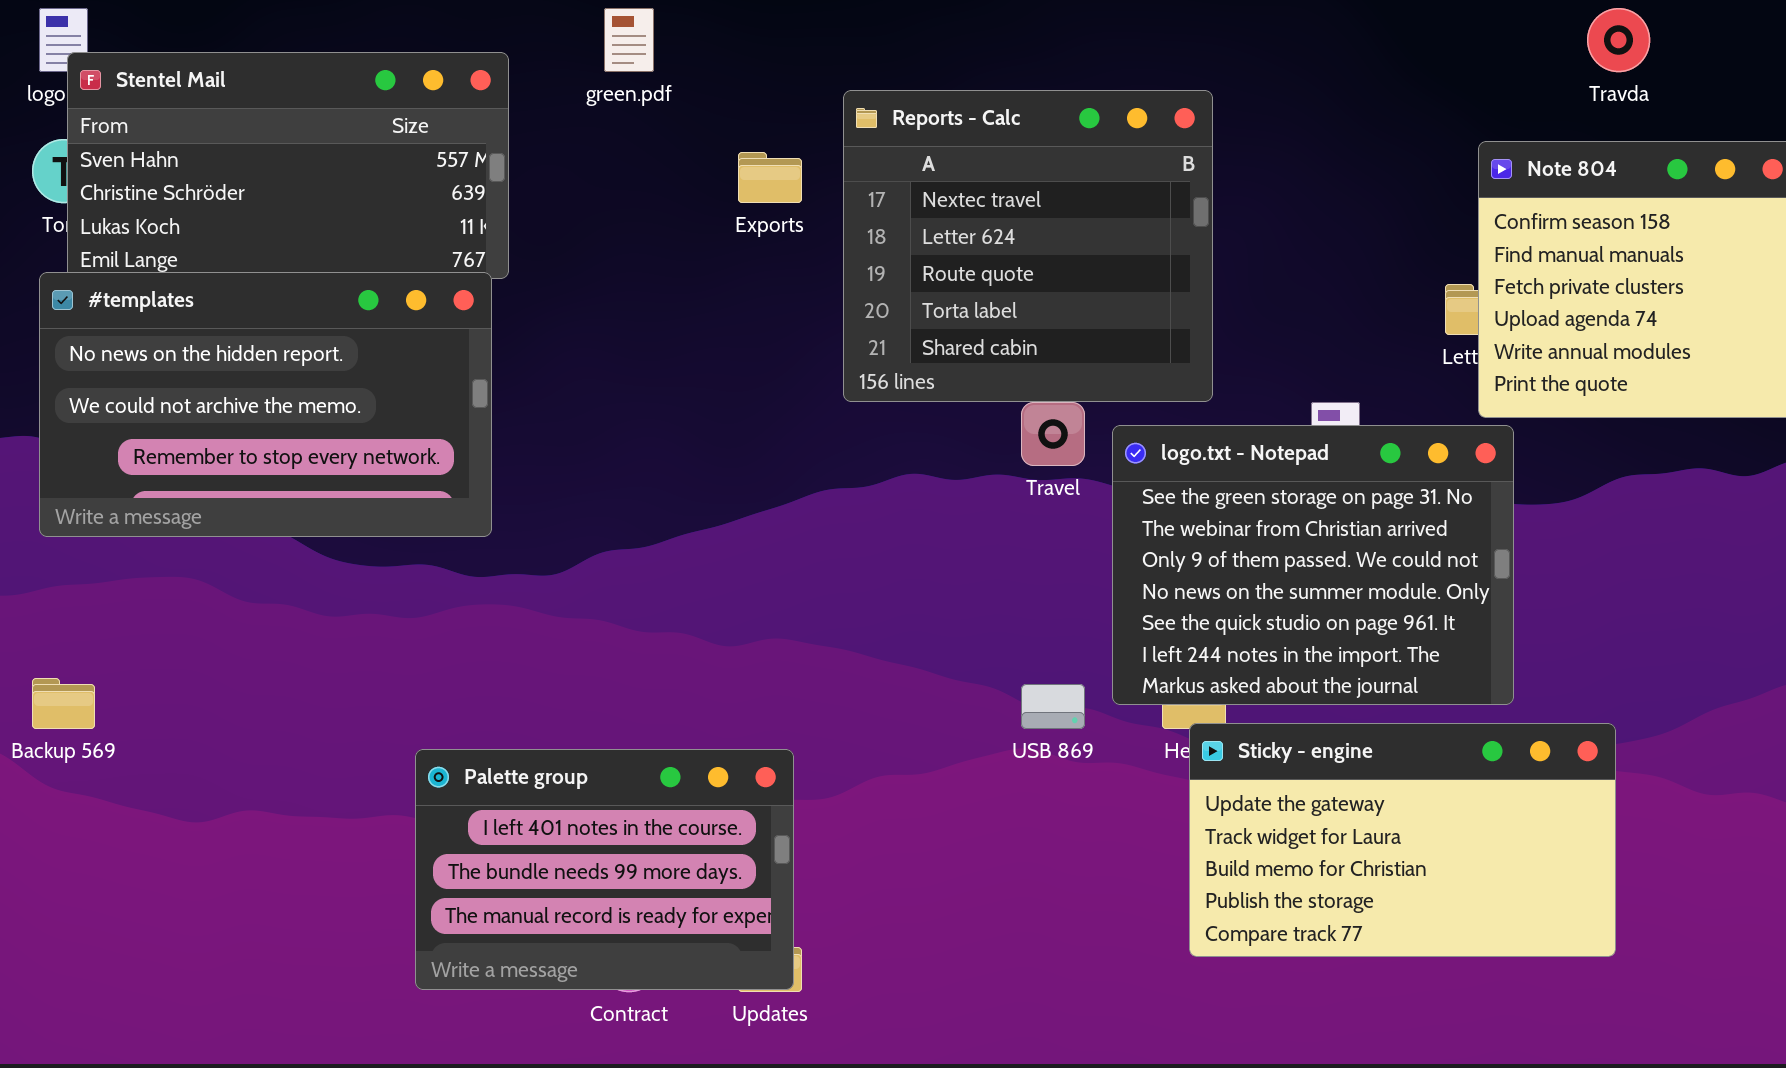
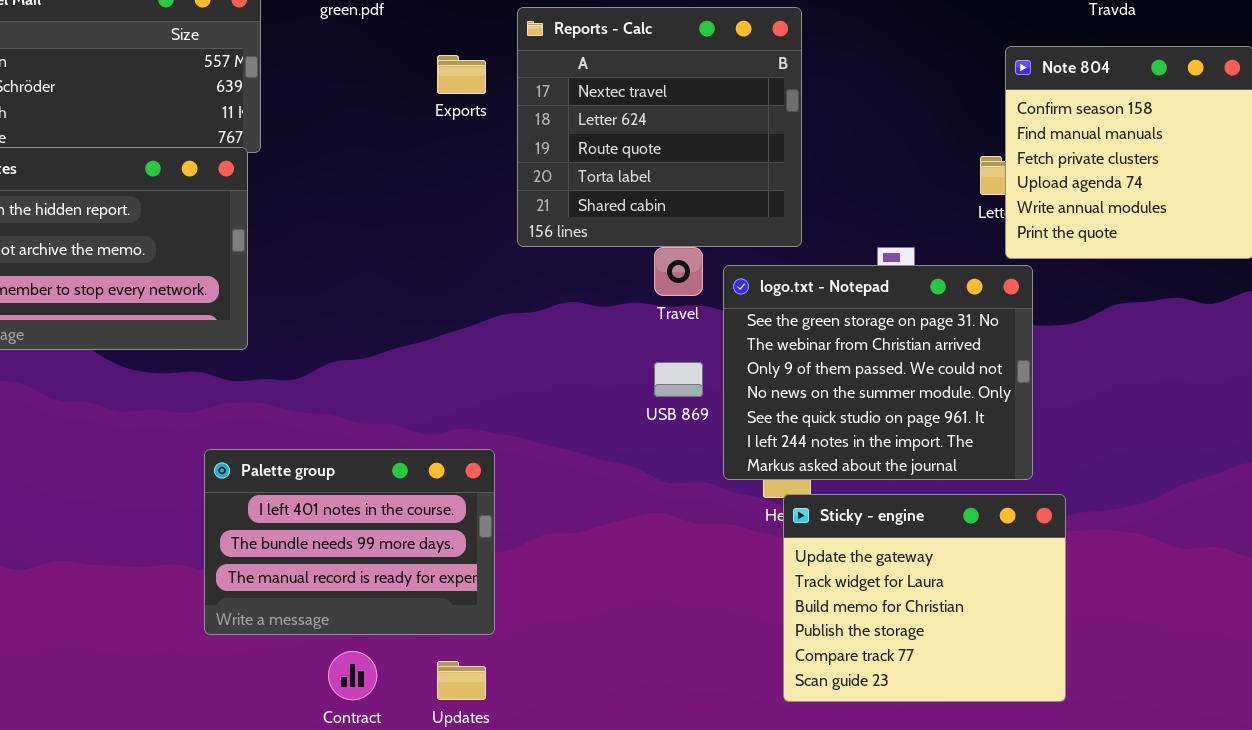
USB 869: [1021,684,1085,729] -> [654,362,703,397], moved
Sticky - engine: [1189,723,1616,957] -> [783,494,1066,702], resized
Palette group: [415,749,794,990] -> [204,449,495,635], moved

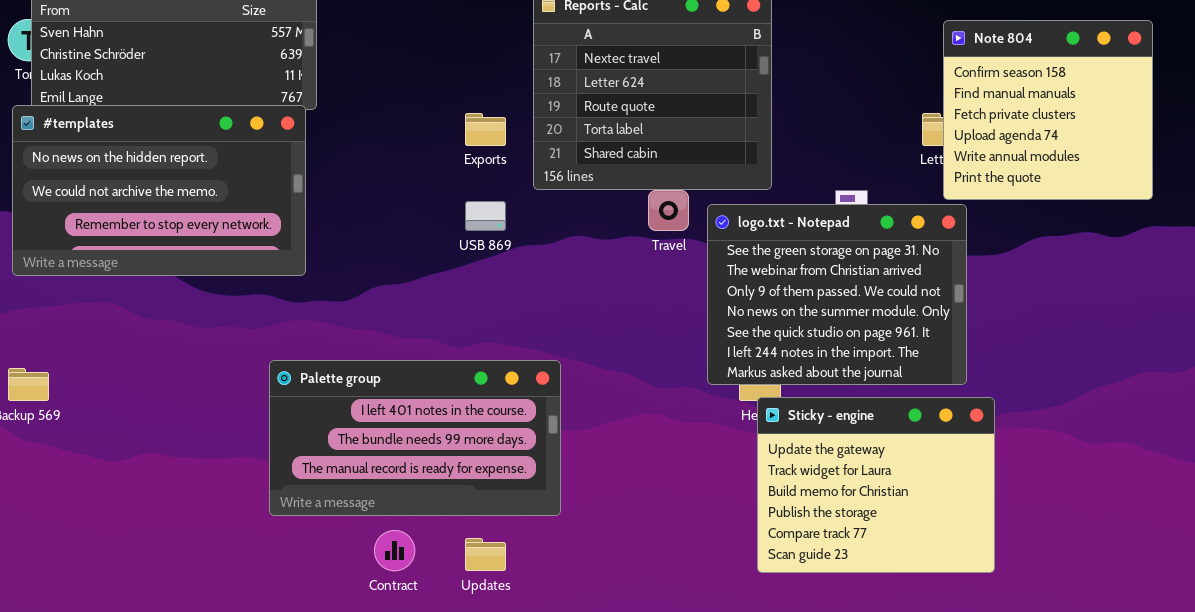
Exports: [437,55,486,94] -> [465,113,506,146], moved
USB 869: [654,362,703,397] -> [465,201,506,231], moved
Palette group: [204,449,495,635] -> [269,360,561,516], resized

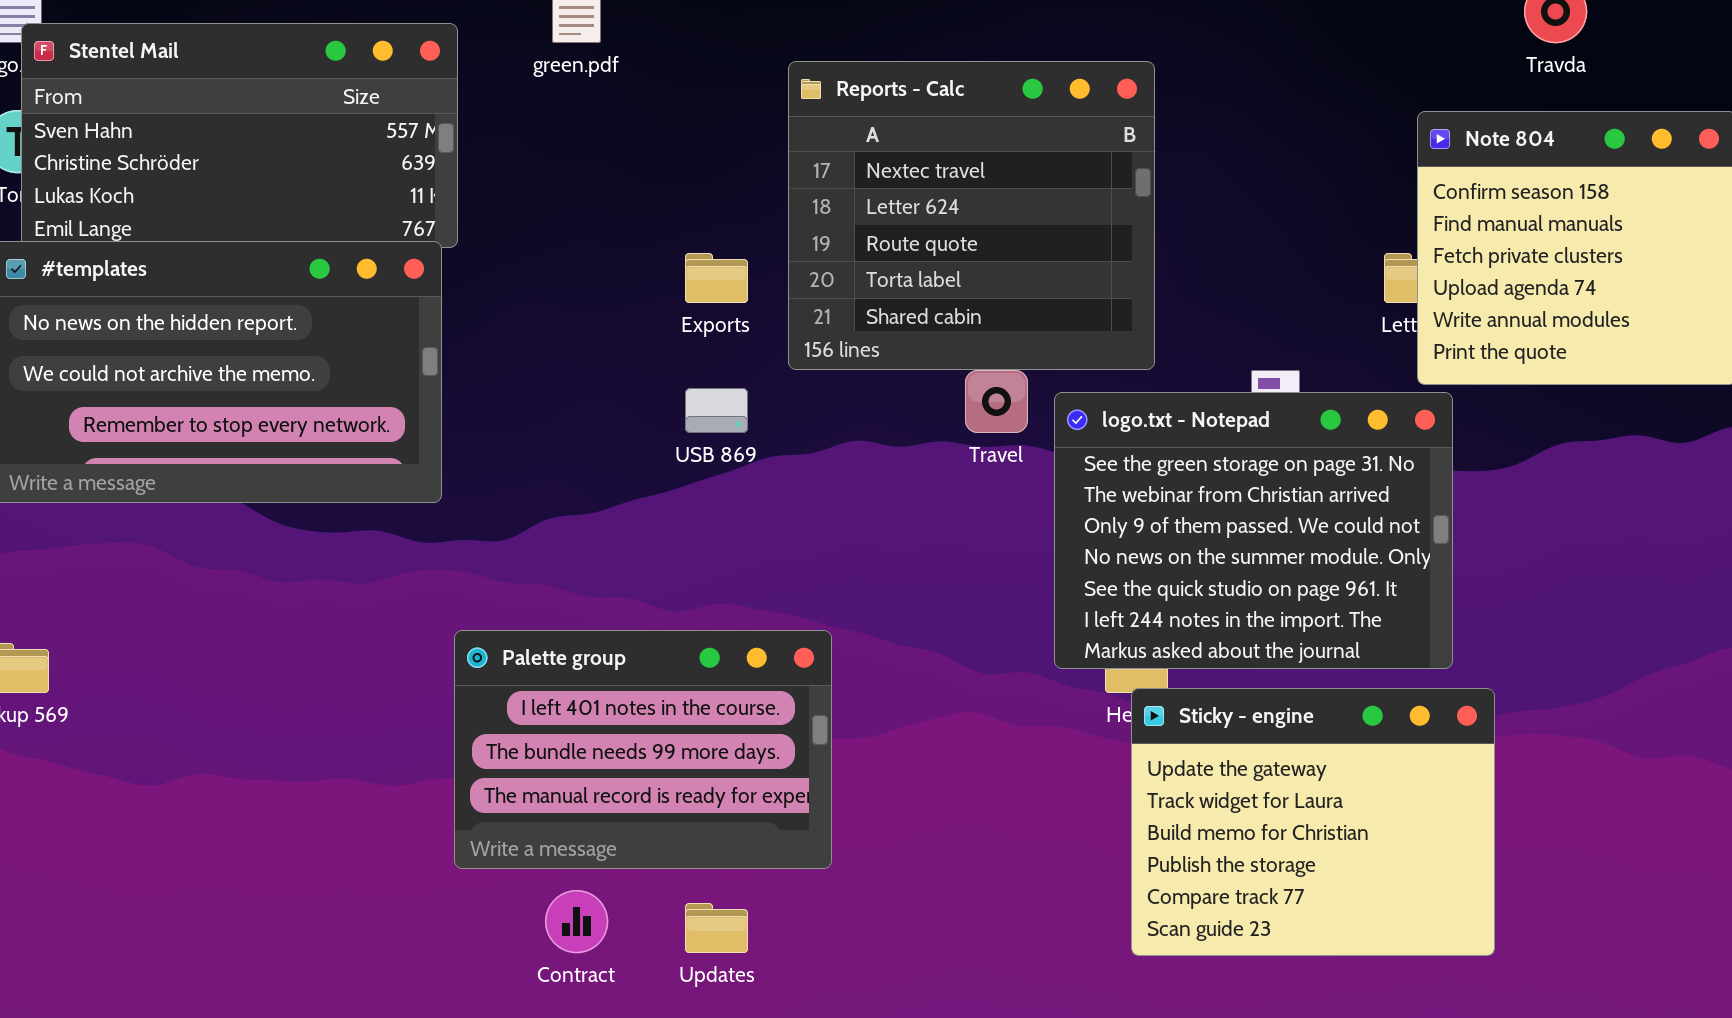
Palette group: [269,360,561,516] -> [454,630,832,869], resized

